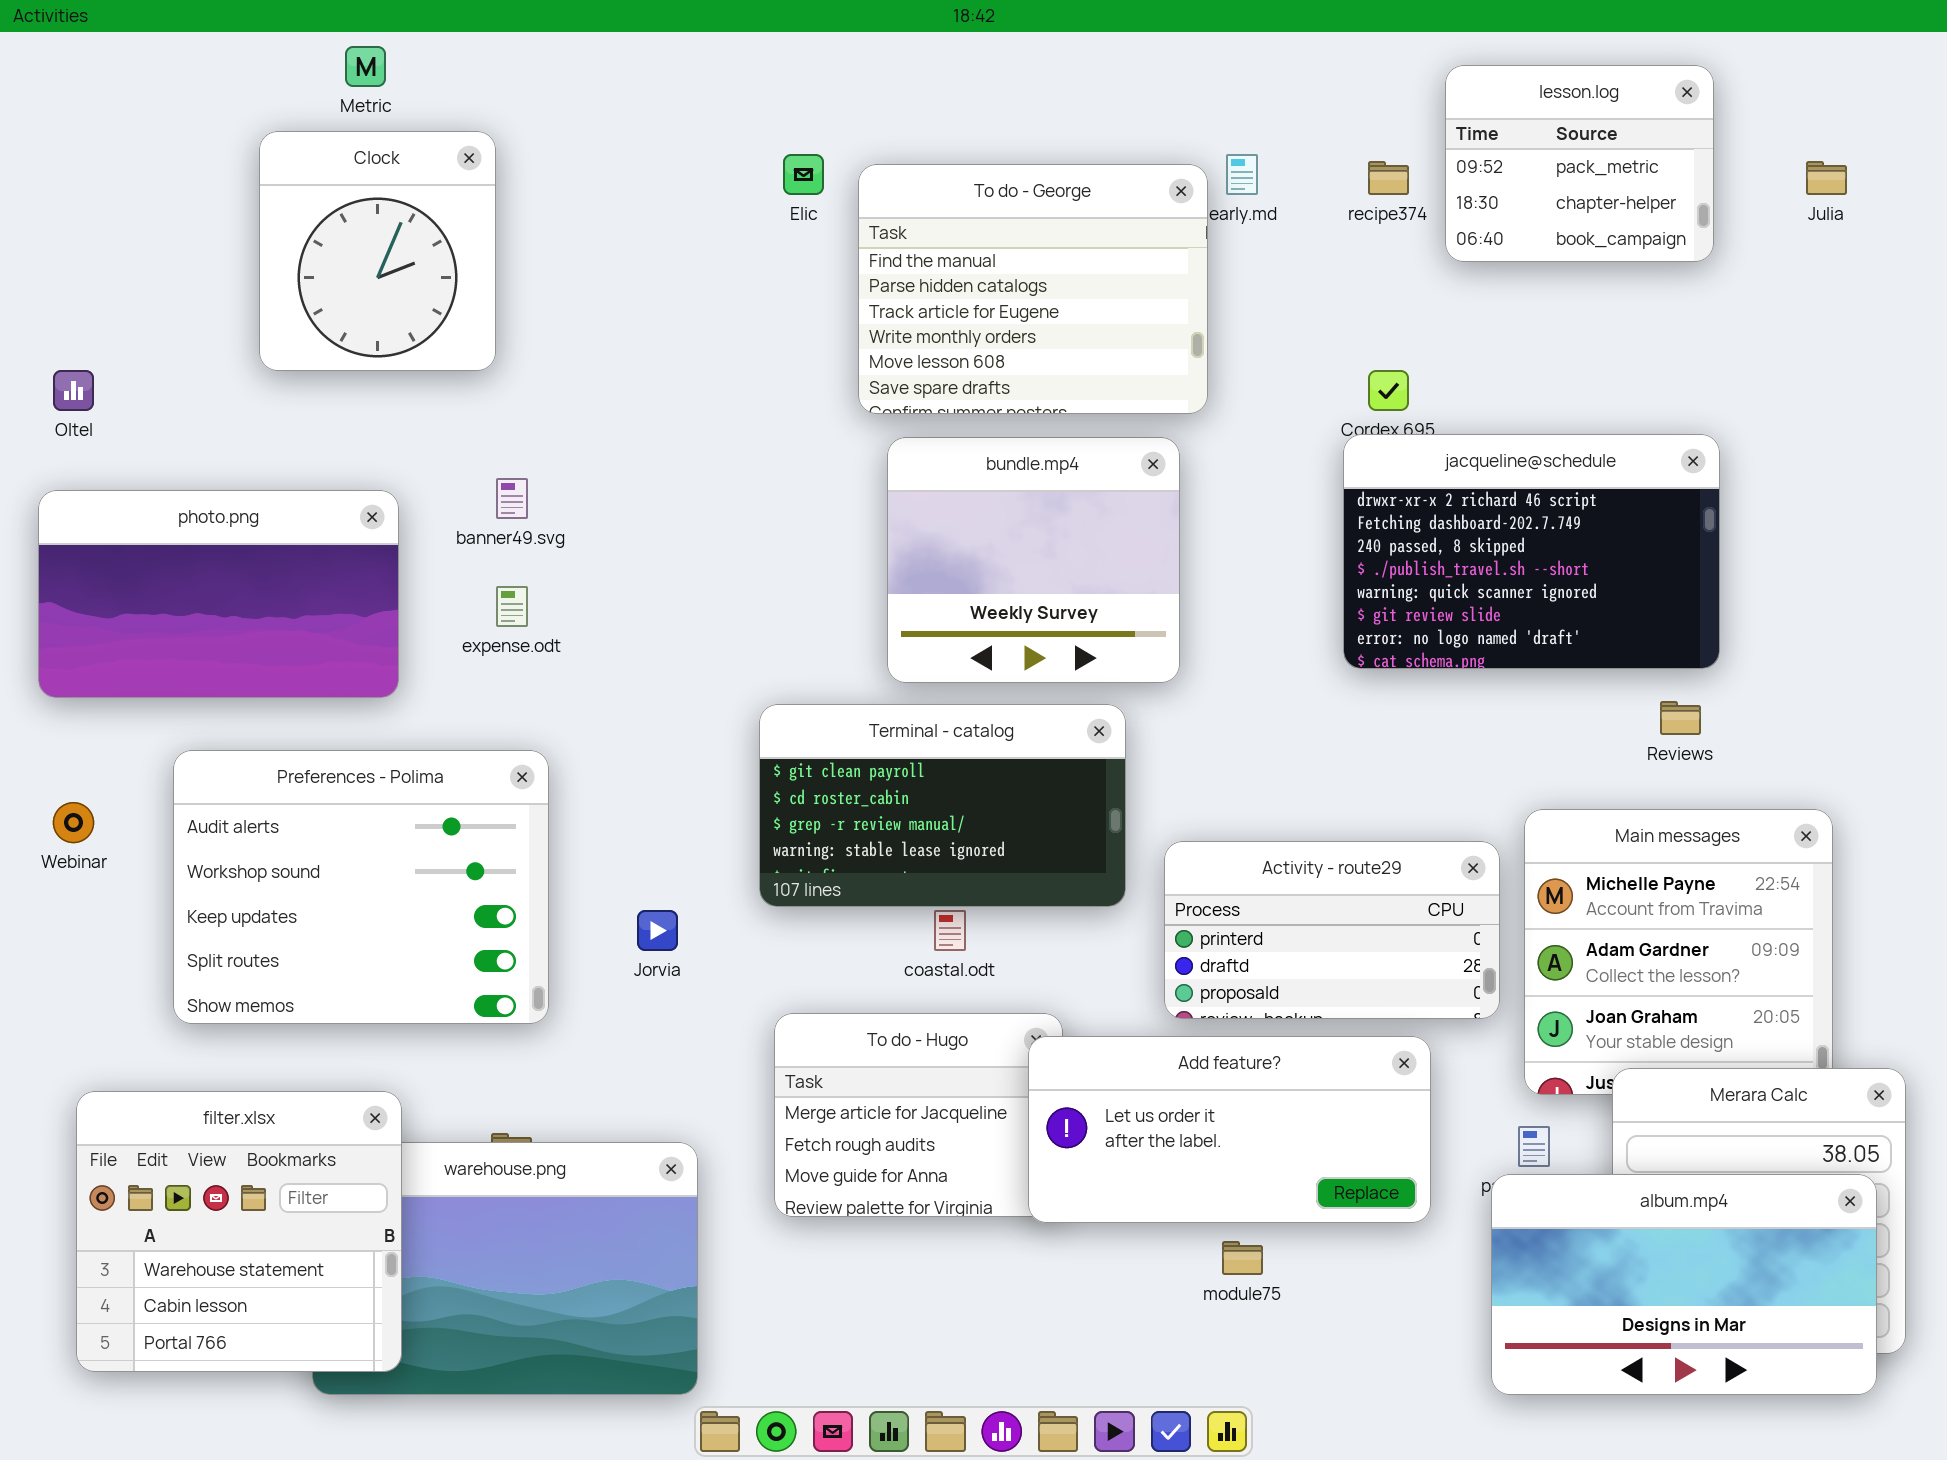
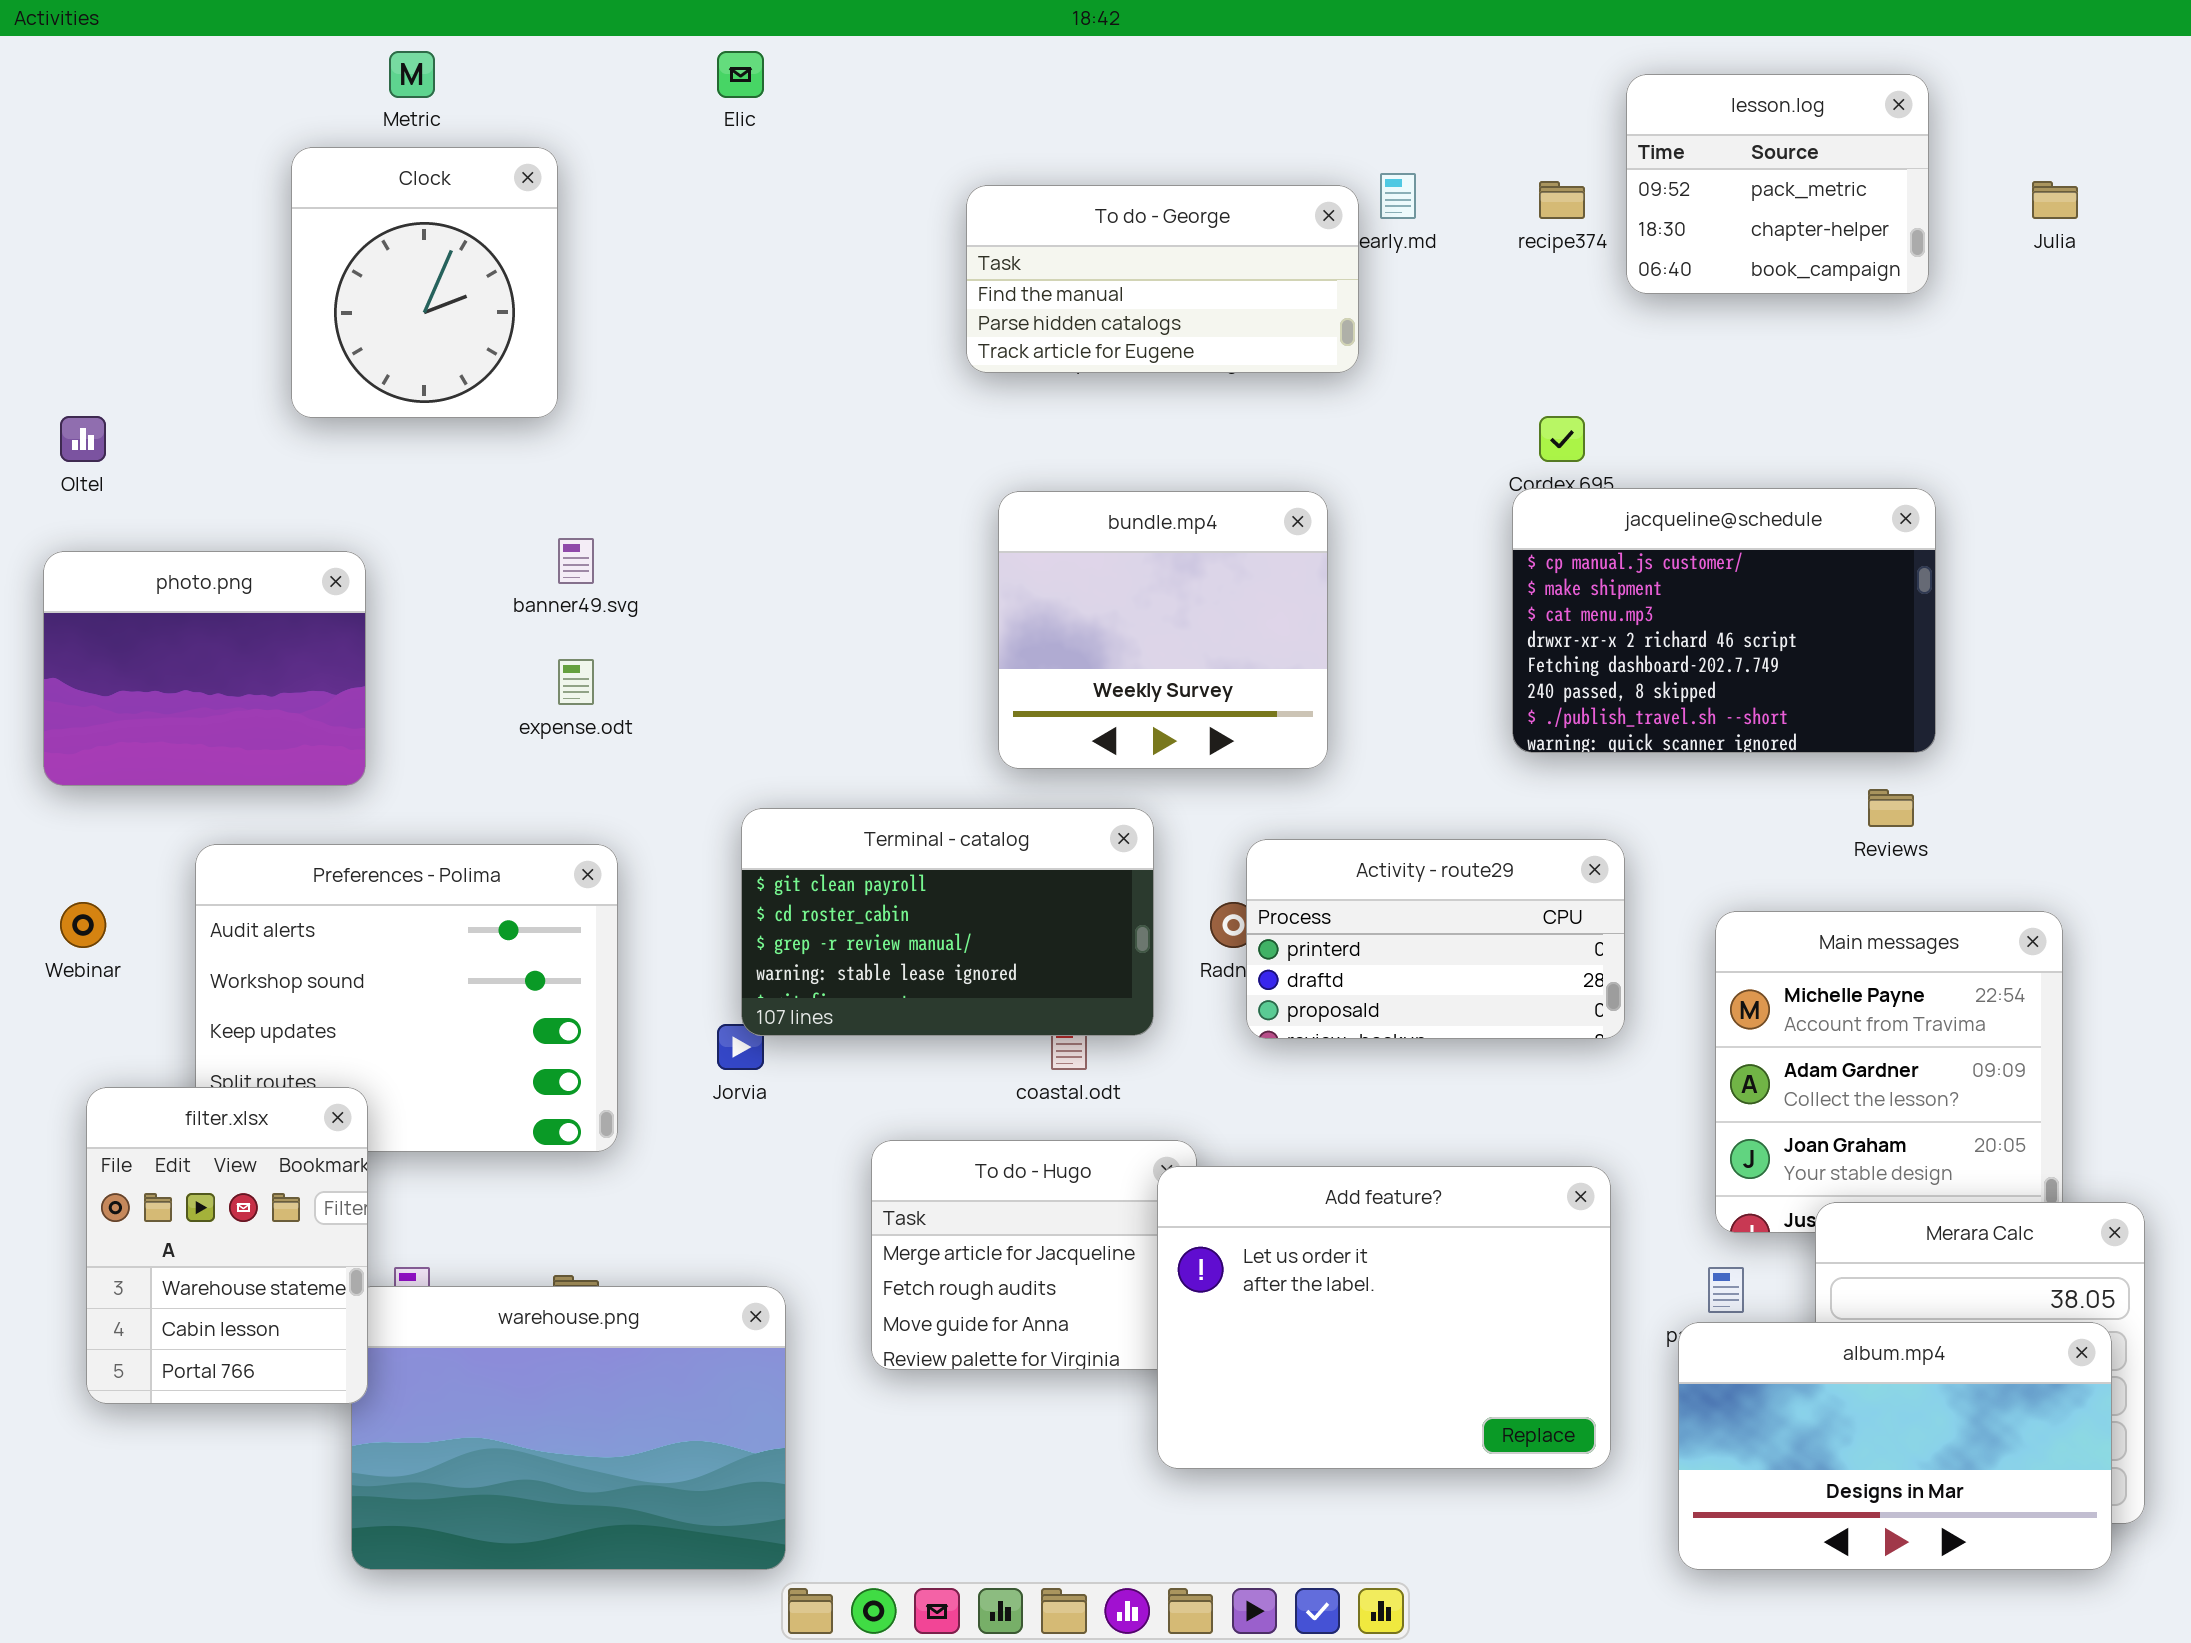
Elic: [783,154,824,195] -> [717,51,764,98], moved
To do - George: [858,164,1208,414] -> [966,185,1359,373], resized
jacqueline@schedule: [1343,434,1720,669] -> [1512,488,1936,753], scrolled up 3 rows
photo.png: [38,490,399,698] -> [43,551,366,786], resized
Terminal - catalog: [759,704,1126,907] -> [741,808,1154,1036], moved
Activity - route29: [1164,841,1500,1019] -> [1246,839,1625,1039], moved
Add feature?: [1028,1036,1431,1223] -> [1157,1166,1611,1469], resized
filter.xlsx: [76,1091,402,1372] -> [86,1087,368,1404], moved, resized

